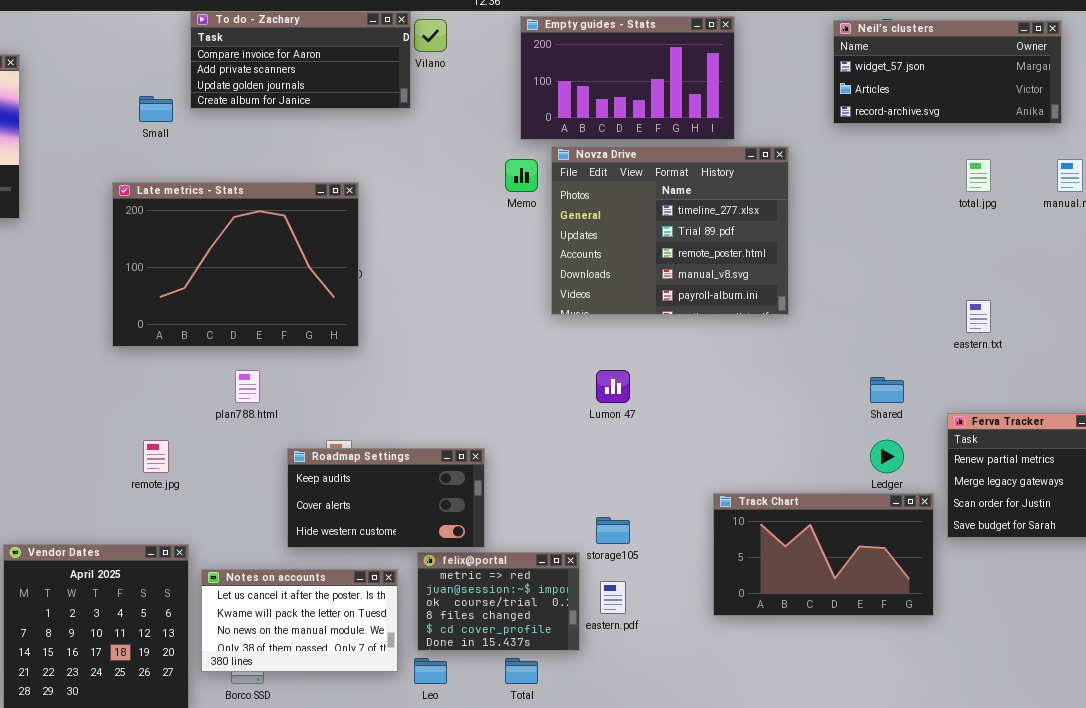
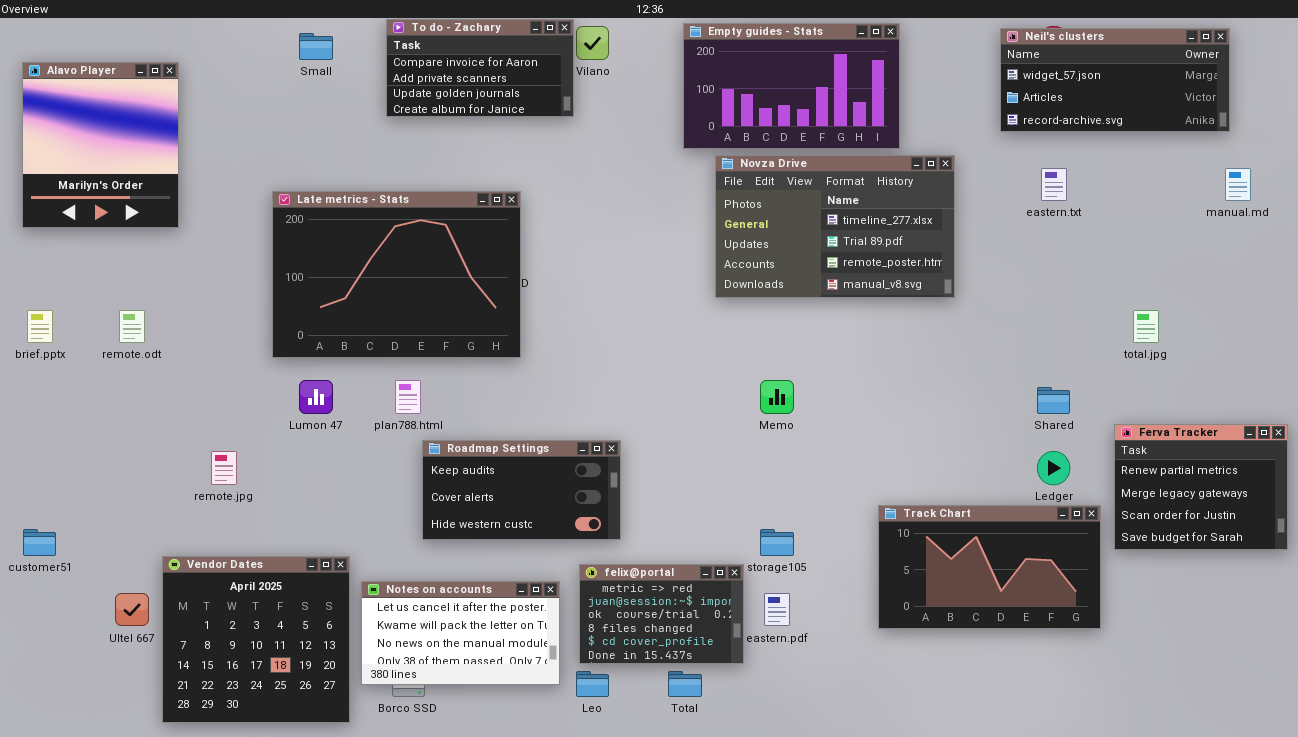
To do - Zachary: [190,11,411,109] -> [386,19,574,117], resized
Small: [139,96,173,122] -> [299,33,333,60], moved
Novza Drive: [551,146,789,315] -> [715,155,955,298], resized
Memo: [505,159,538,192] -> [760,380,794,414], moved
total.jpg: [966,159,991,192] -> [1133,310,1159,343], moved
eastern.txt: [966,300,991,333] -> [1041,168,1067,201], moved
Lumon 47: [596,370,630,403] -> [299,380,333,414], moved
remote.jpg: [143,440,169,473] -> [211,451,237,485], moved
Roadmap Settings: [287,448,485,548] -> [422,440,621,540], moved

